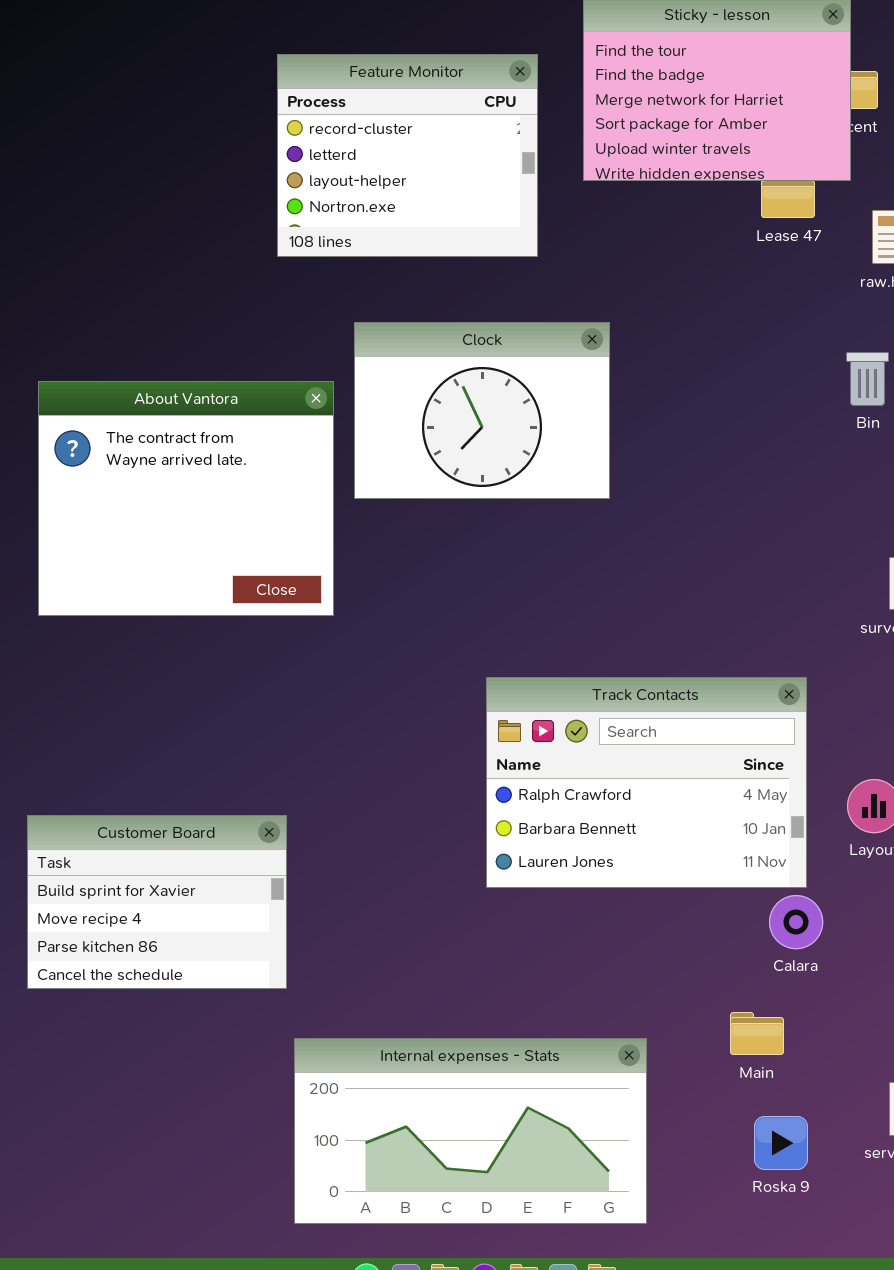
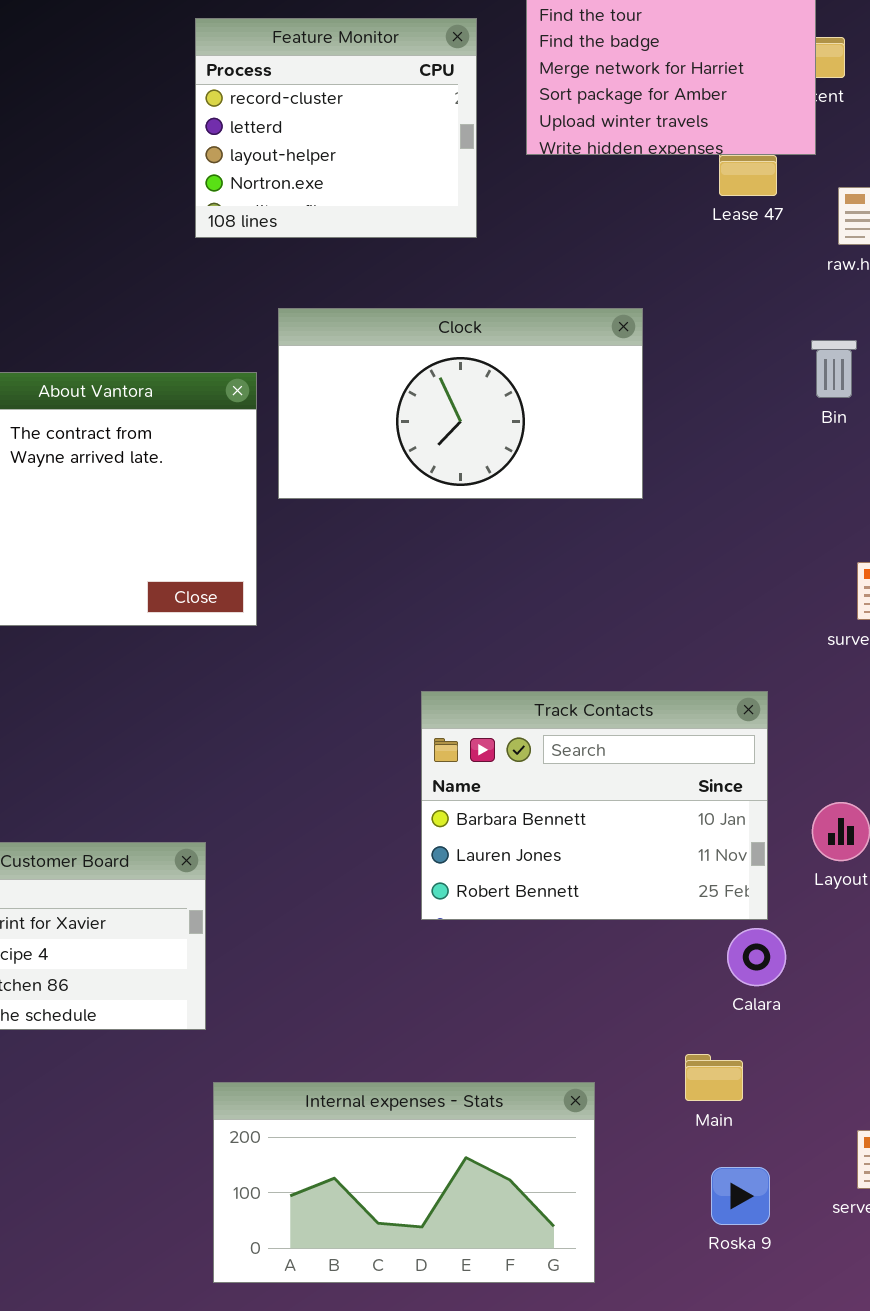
Clock: [354,322,610,499] -> [278,308,643,499], resized
Track Contacts: [486,677,807,888] -> [421,691,768,920], scrolled down 1 row

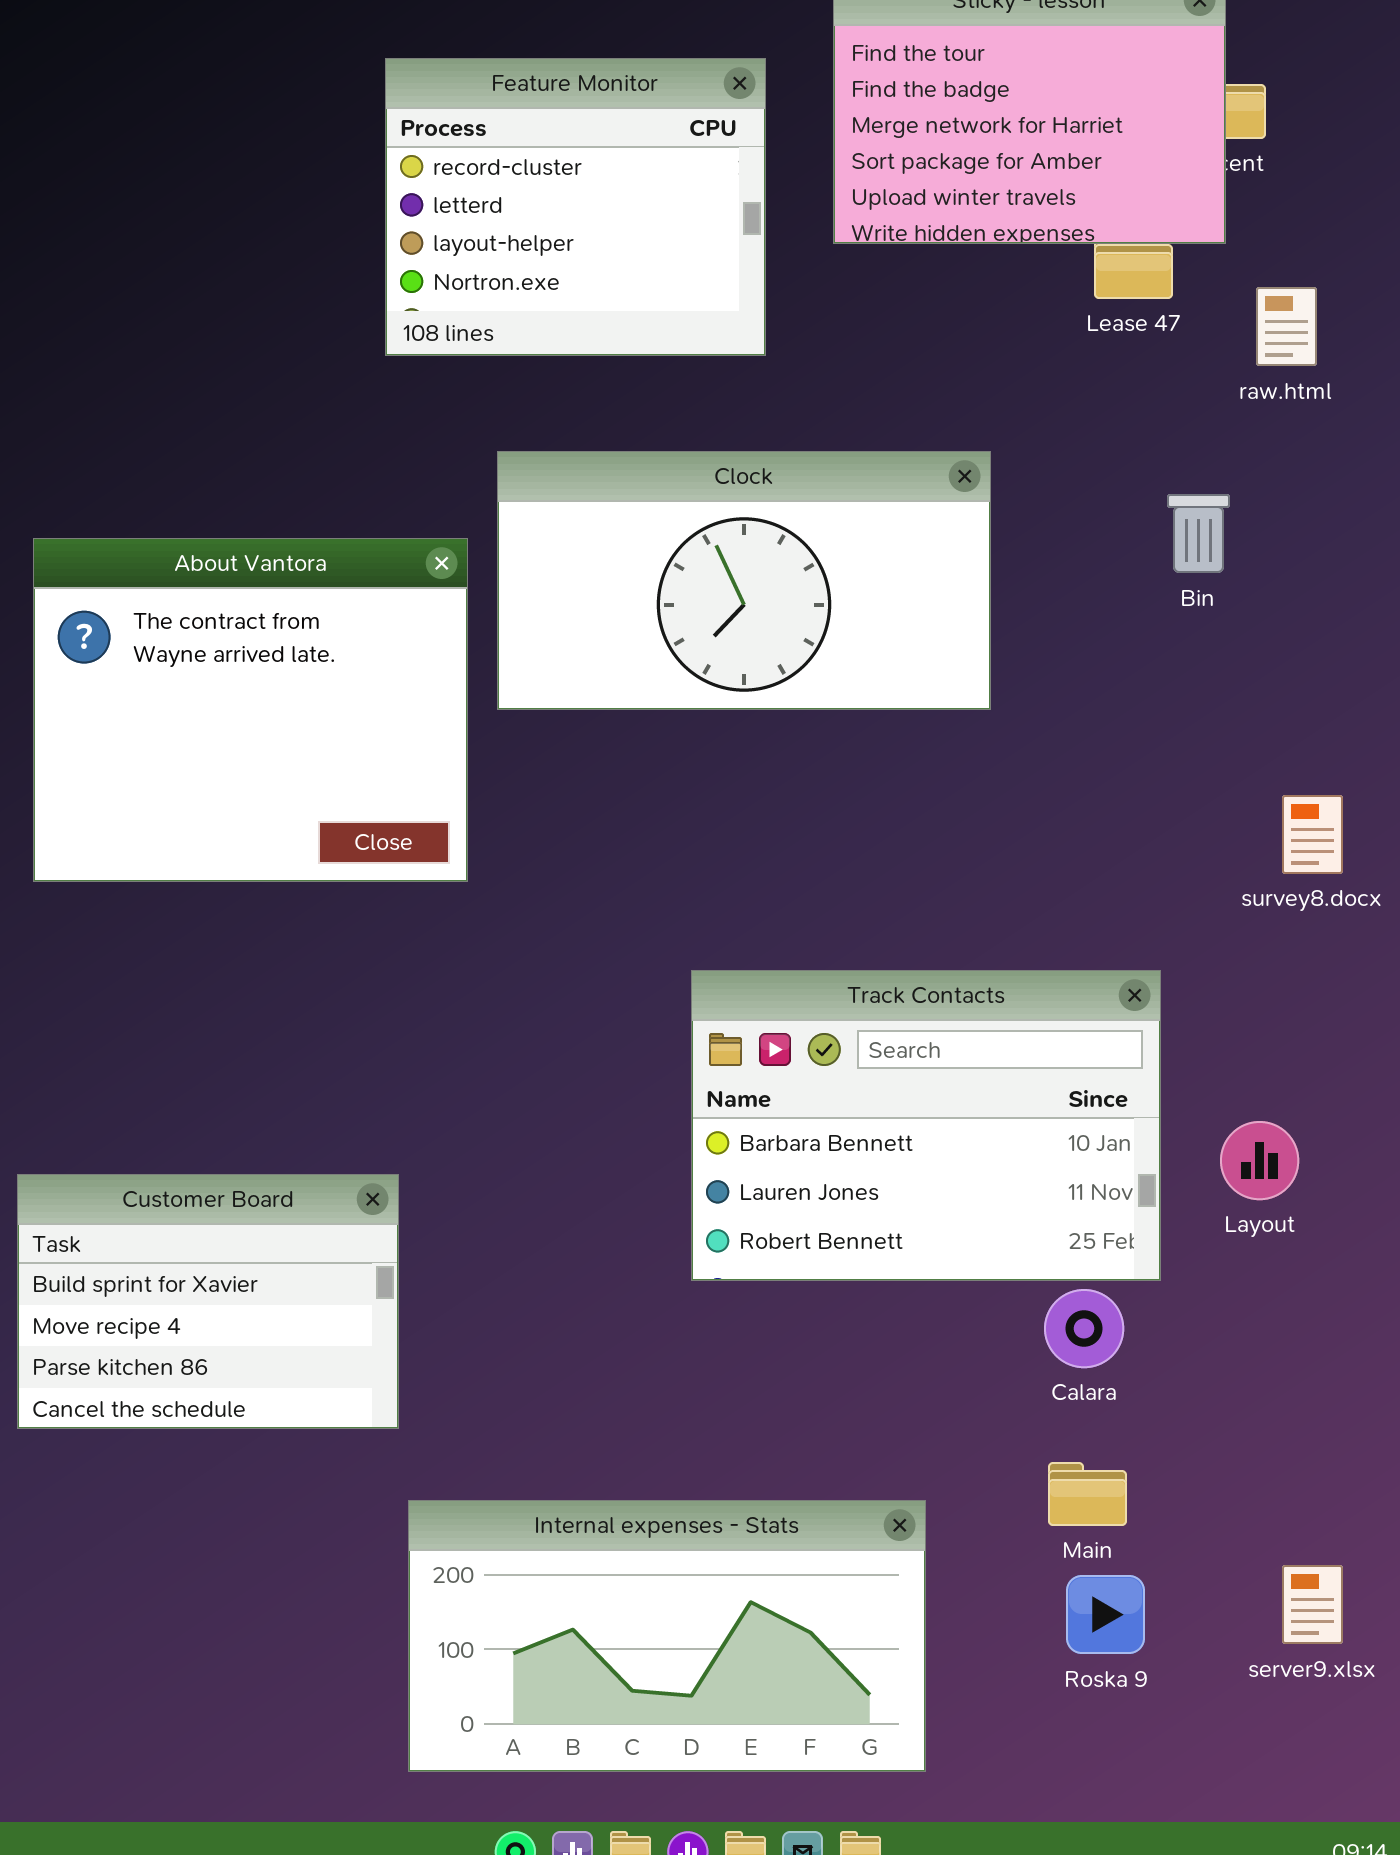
Bin: [811,340,857,398] -> [1167,494,1230,573], moved
Calara: [727,928,786,986] -> [1044,1289,1124,1368], moved
Roska 9: [711,1167,770,1225] -> [1066,1575,1145,1654], moved

